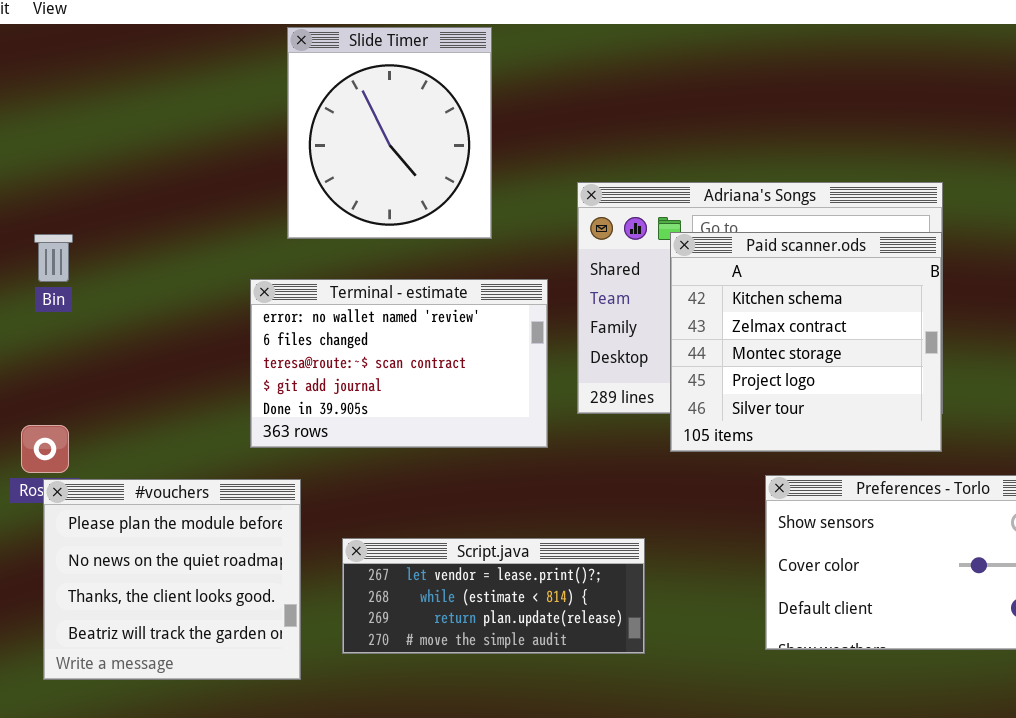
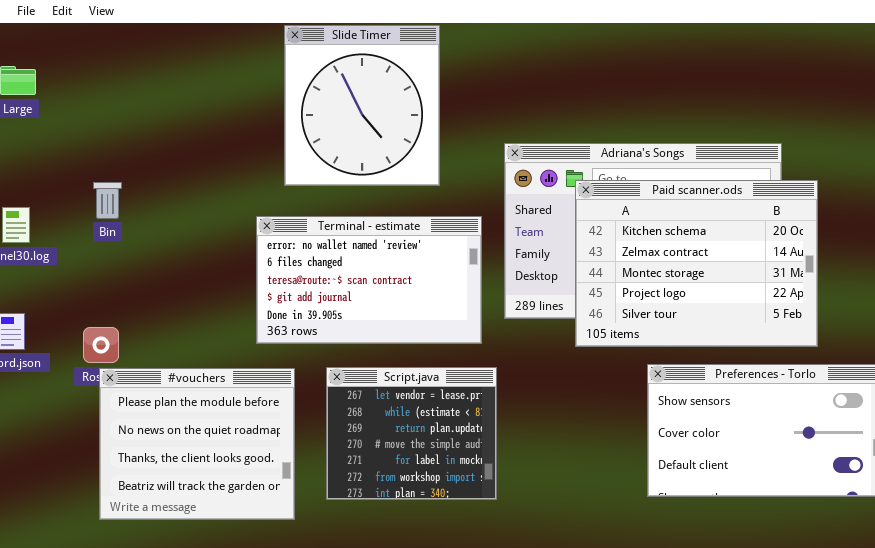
Paid scanner.ods: [670,232,942,452] -> [575,180,818,347], resized
Script.java: [342,538,645,654] -> [326,367,497,500], resized

